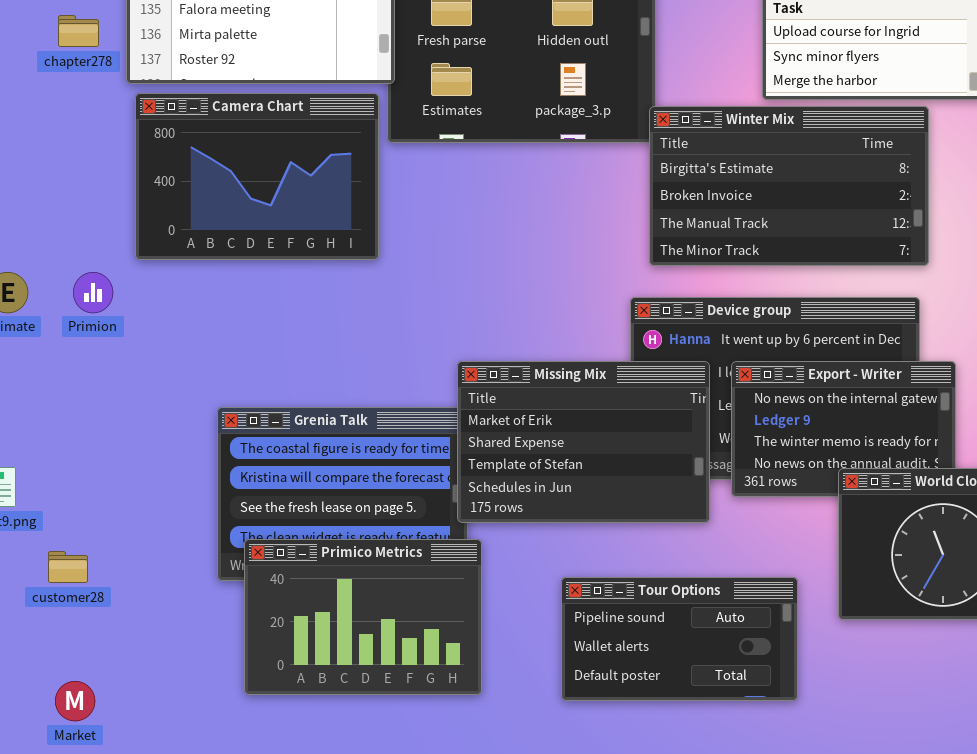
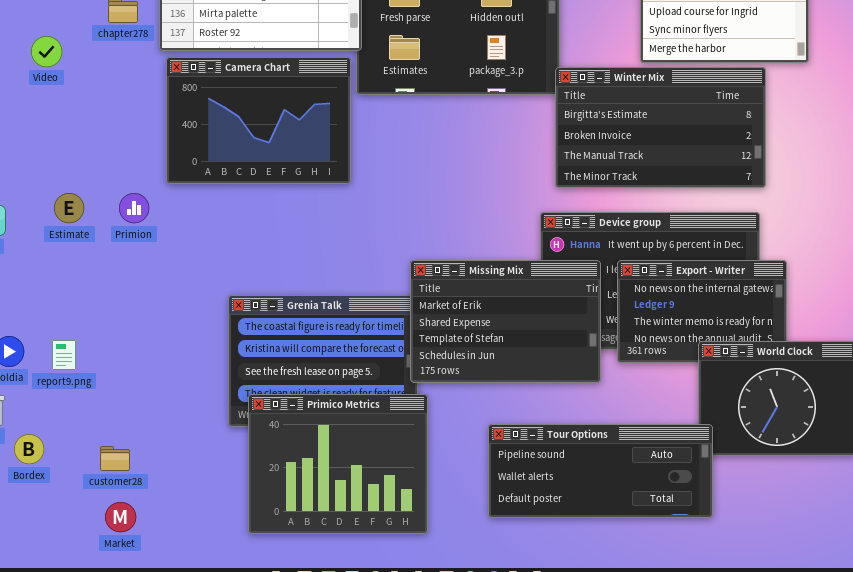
Primico Metrics: [244,539,482,695] -> [248,394,428,534], resized
customer28: [48,551,88,583] -> [100,446,130,471], moved
Tour Options: [561,577,798,701] -> [488,424,713,518], resized

